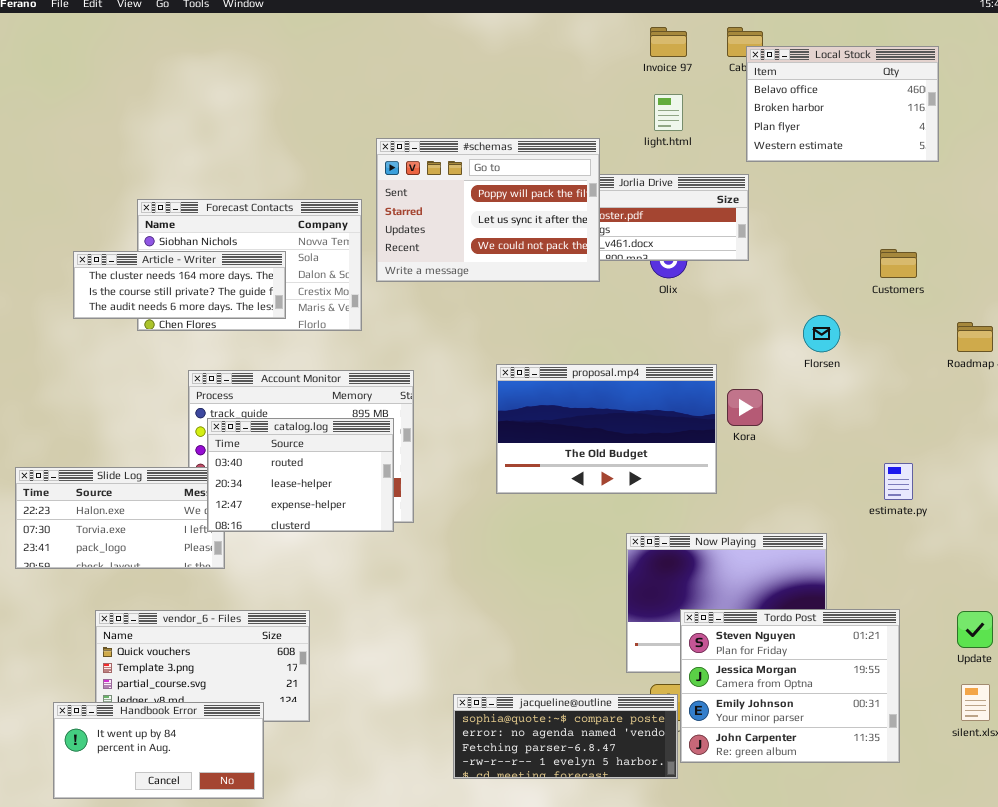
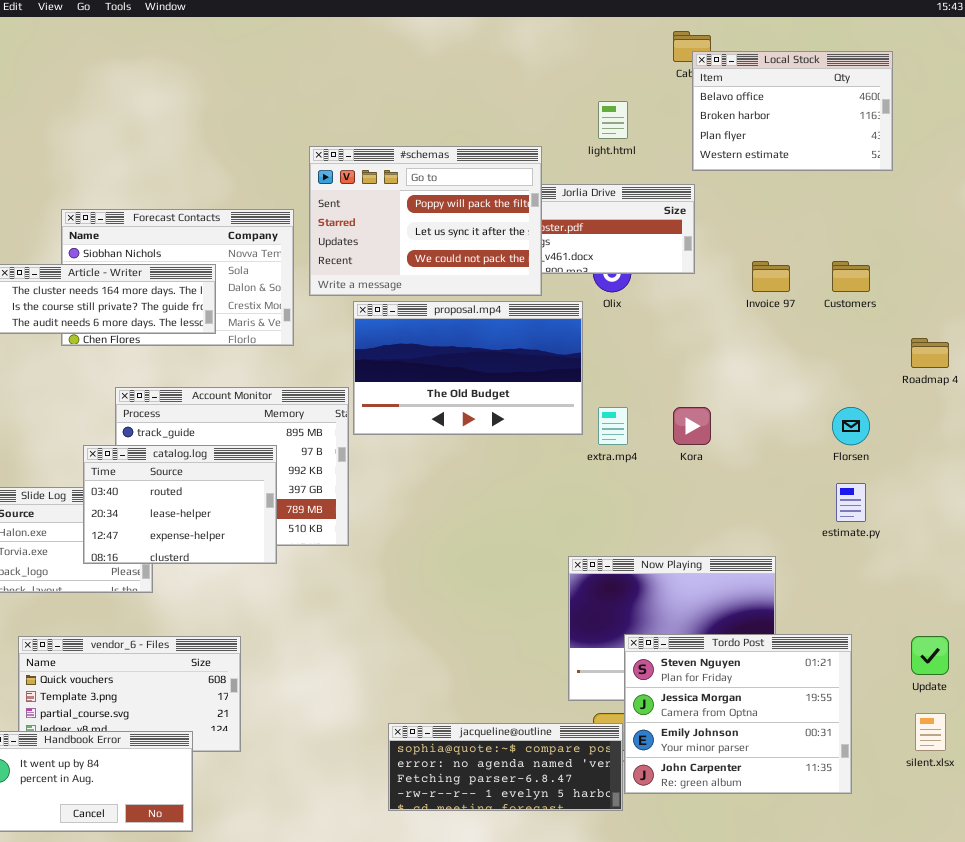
Invoice 97: [650,27,687,57] -> [752,261,790,292], moved
Florsen: [803,315,840,352] -> [832,407,870,445], moved
proposal.mp4: [496,364,717,494] -> [353,301,583,435], moved
catalog.log: [207,418,394,532] -> [83,445,277,564], moved

